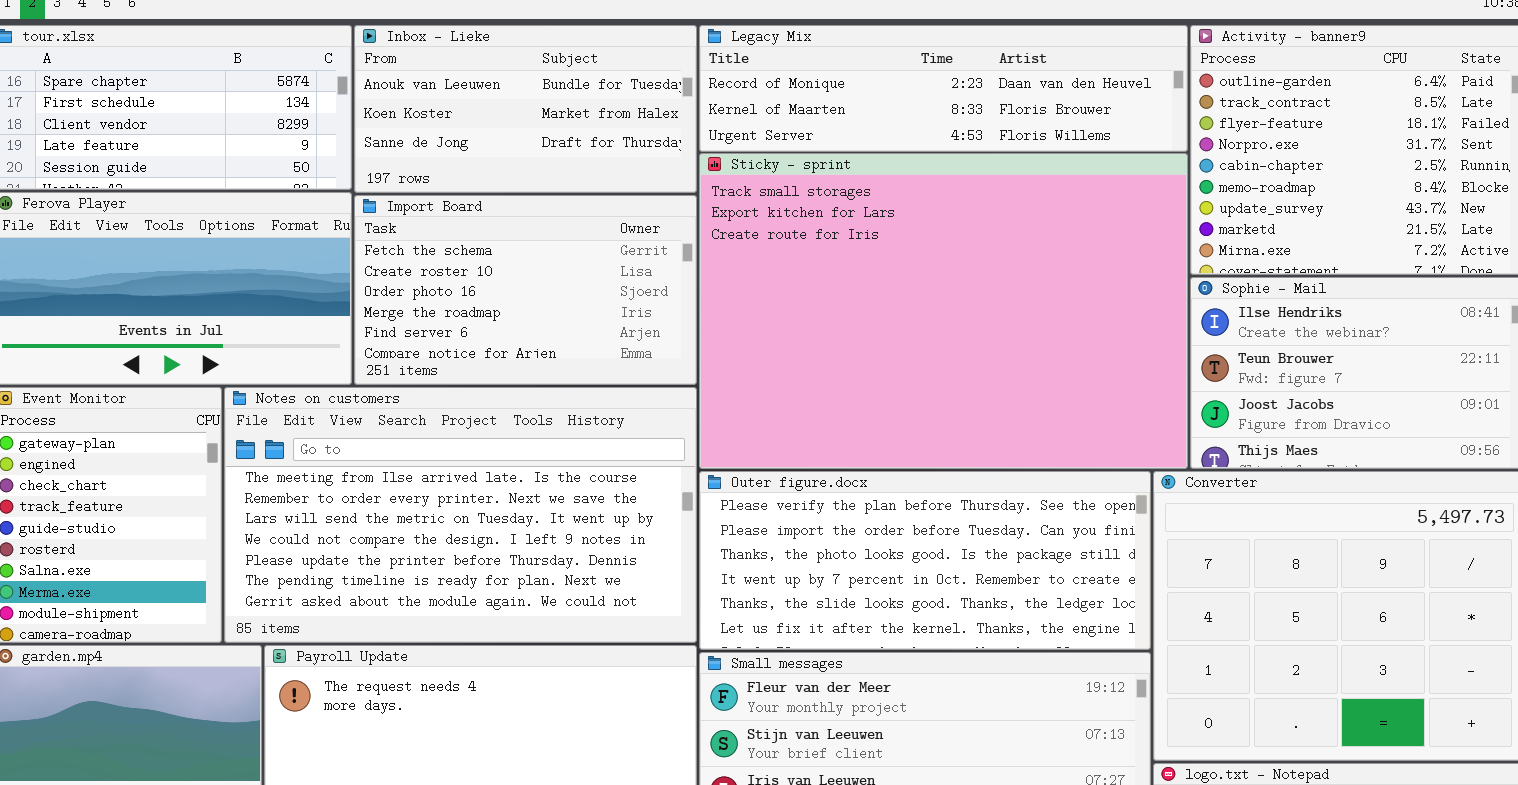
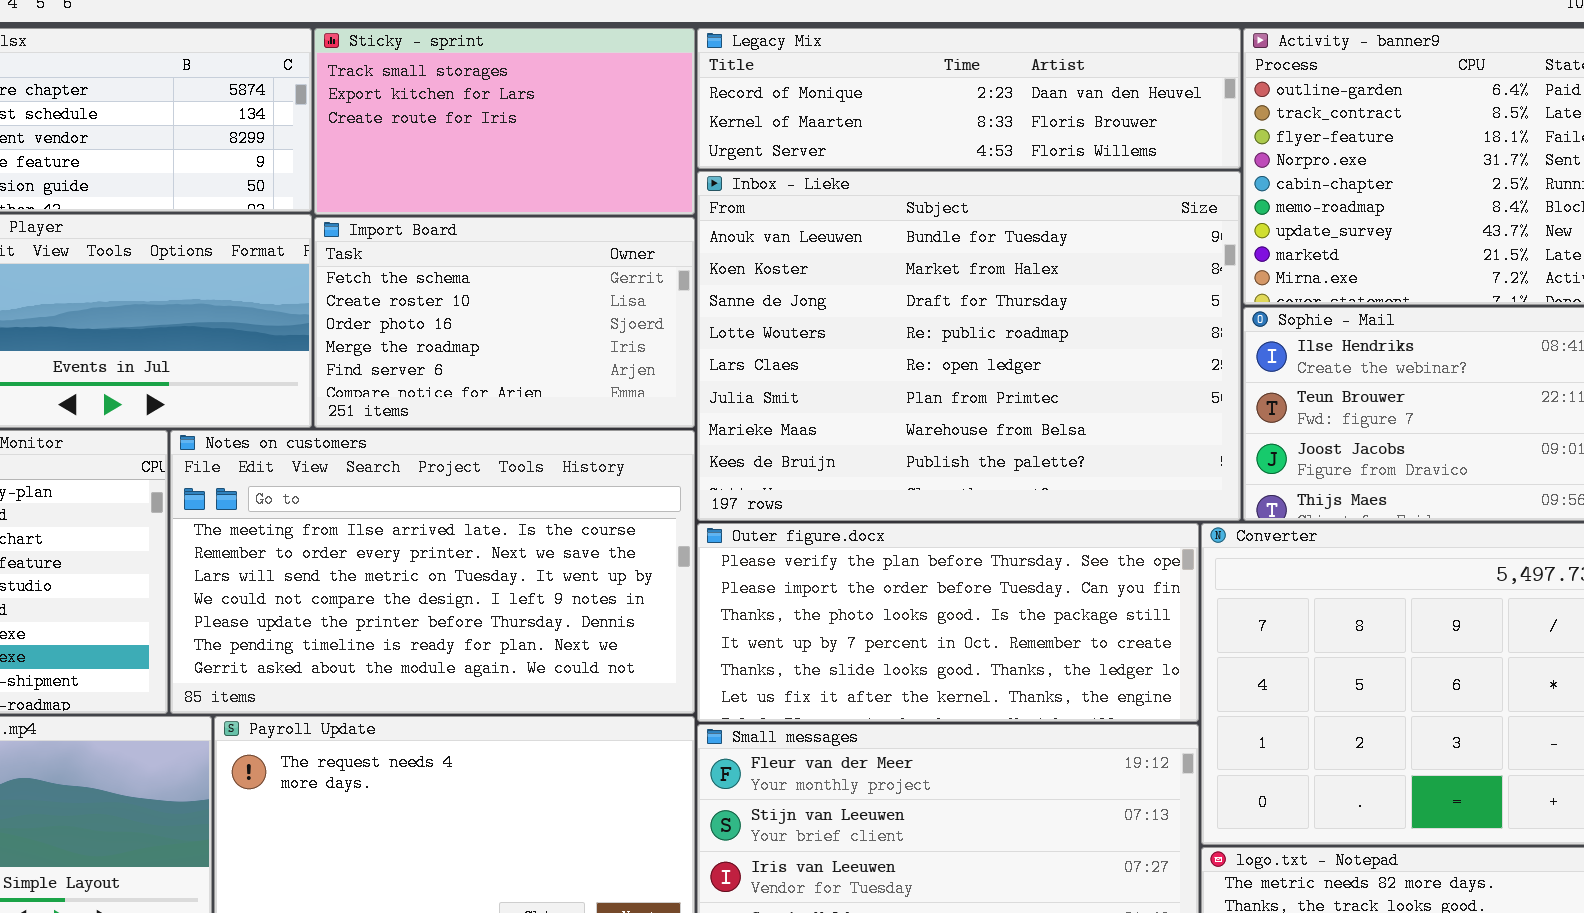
Inbox - Lieke: [354,25,697,193] -> [697,171,1241,521], moved, resized
Sticky - sprint: [699,153,1188,469] -> [314,28,695,215], moved, resized

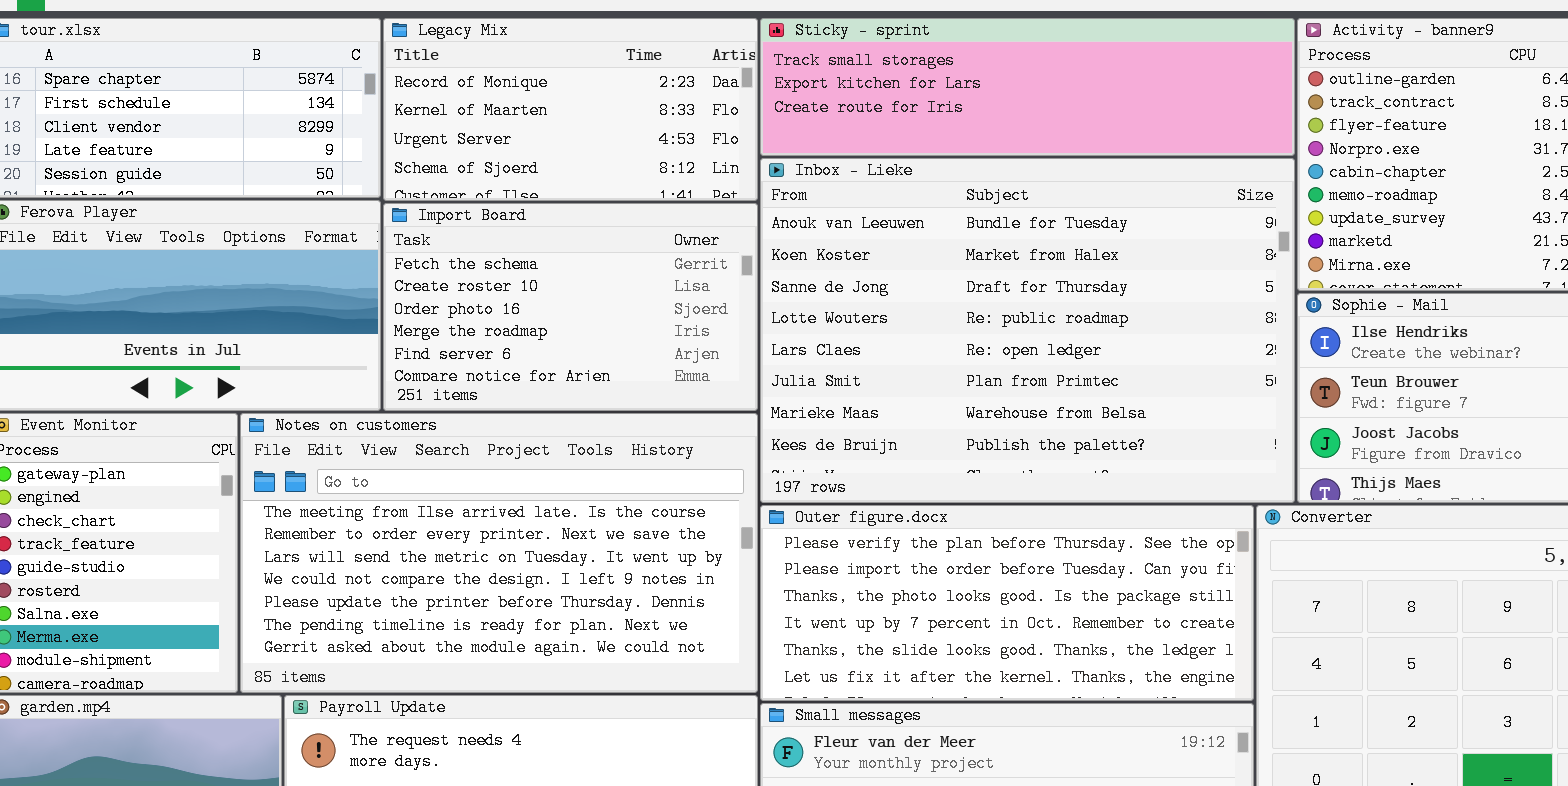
Sticky - sprint: [314,28,695,215] -> [760,18,1295,156], moved, resized
Legacy Mix: [697,28,1241,169] -> [383,18,758,201], moved, resized

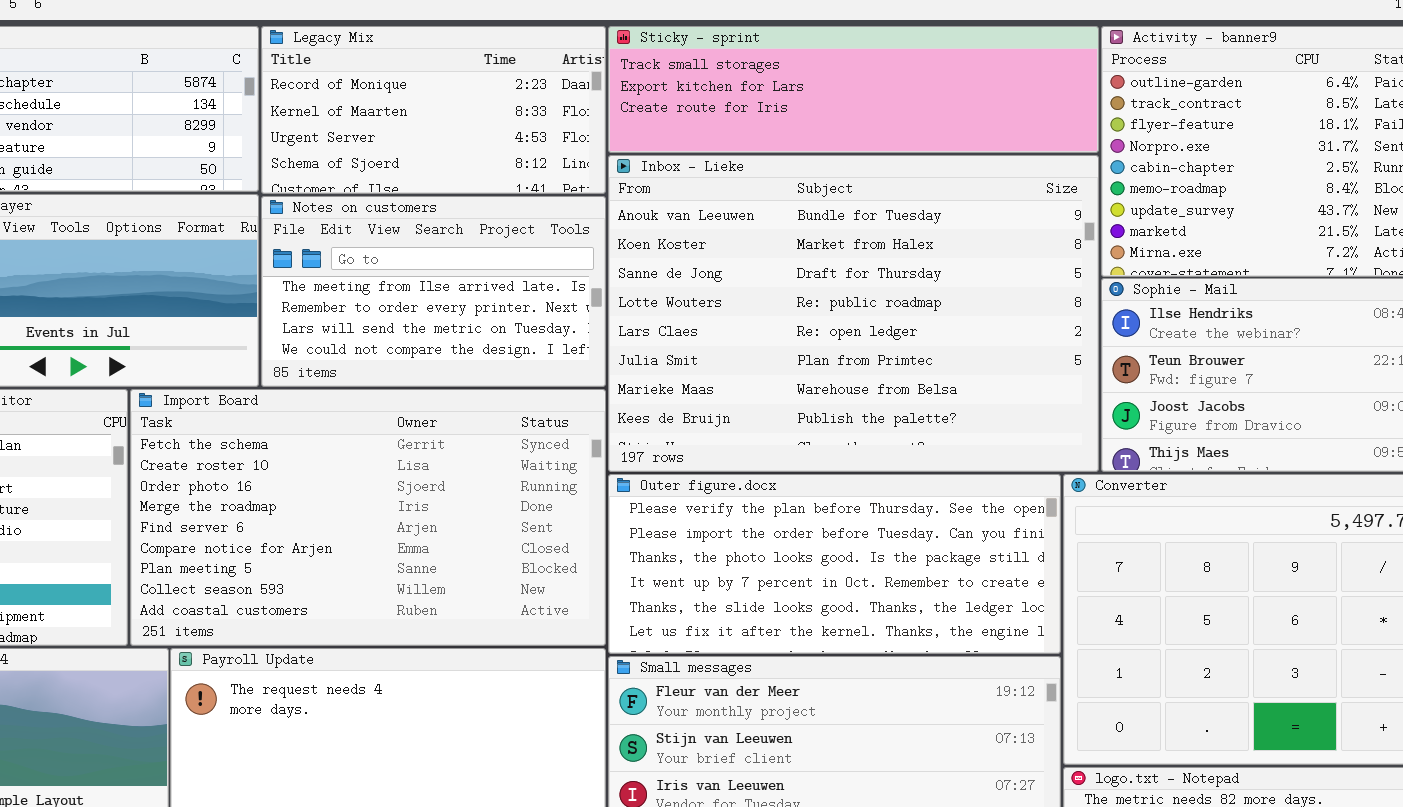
Import Board: [383,203,758,411] -> [130,389,606,646], moved, resized
Notes on customers: [240,413,758,693] -> [261,196,606,387], moved, resized

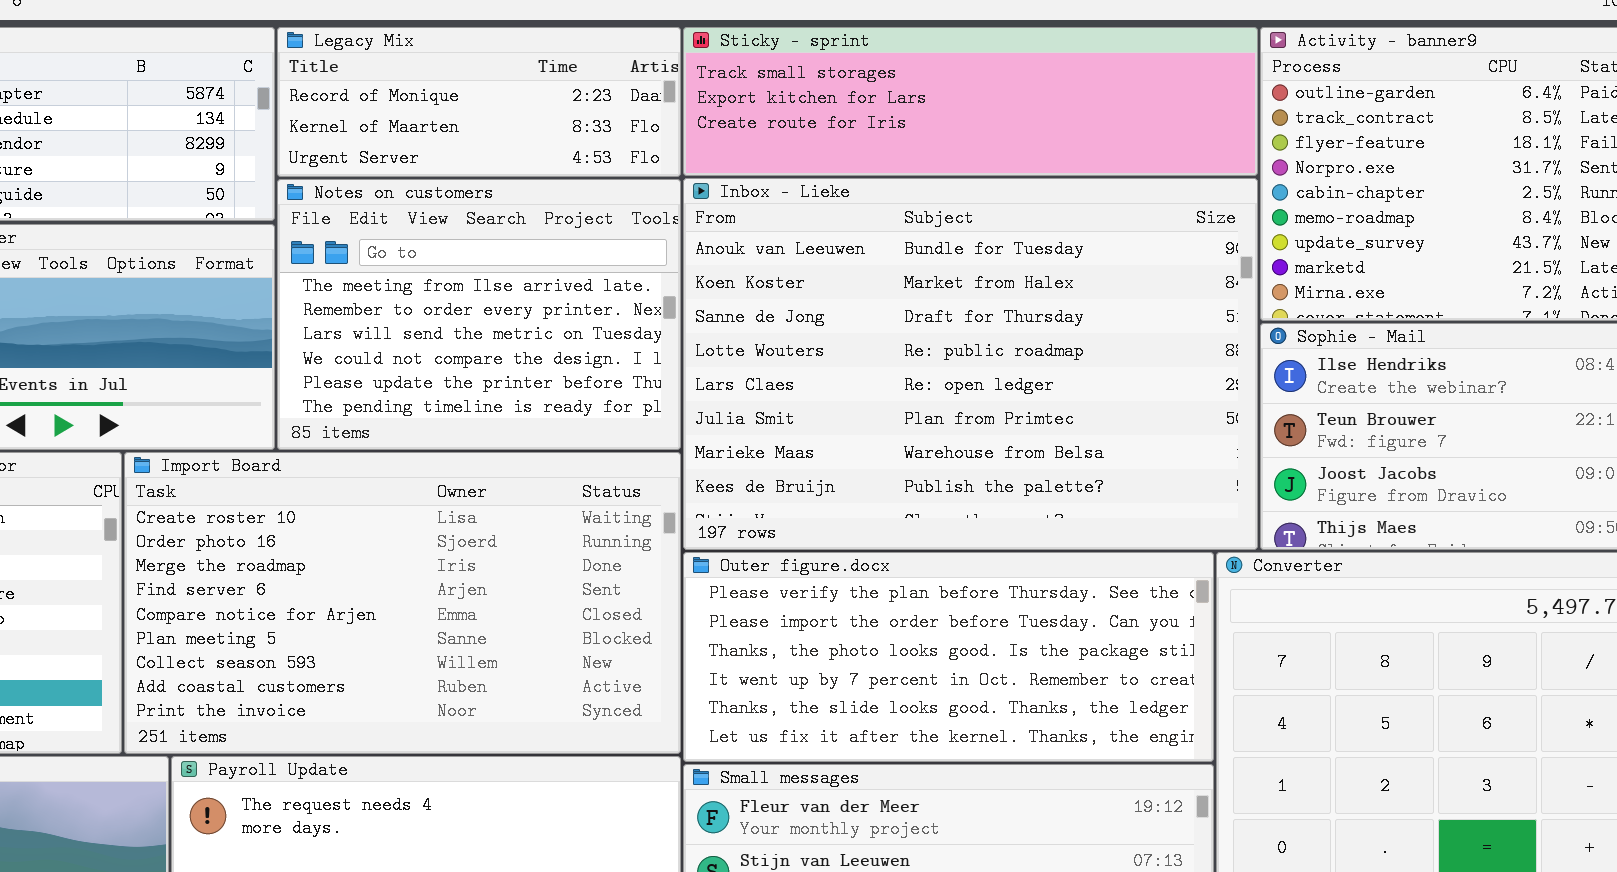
Legacy Mix: [261,26,606,194] -> [277,27,681,177], resized
Notes on customers: [261,196,606,387] -> [277,179,681,450], resized
Import Board: [130,389,606,646] -> [124,452,681,754], scrolled down 1 row

